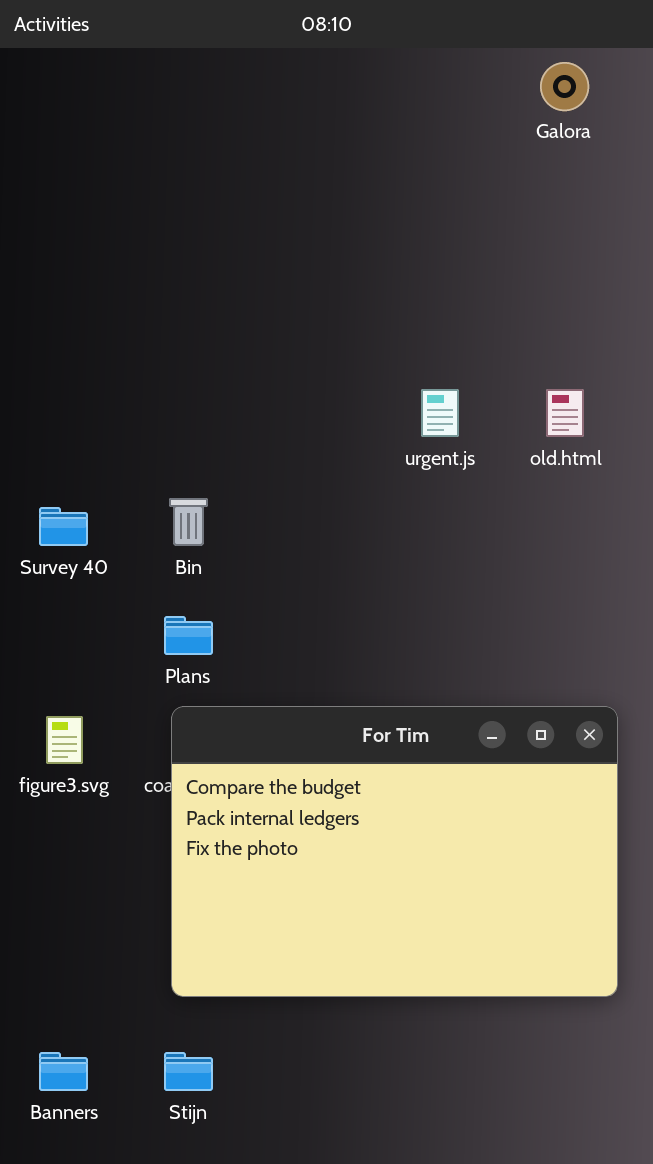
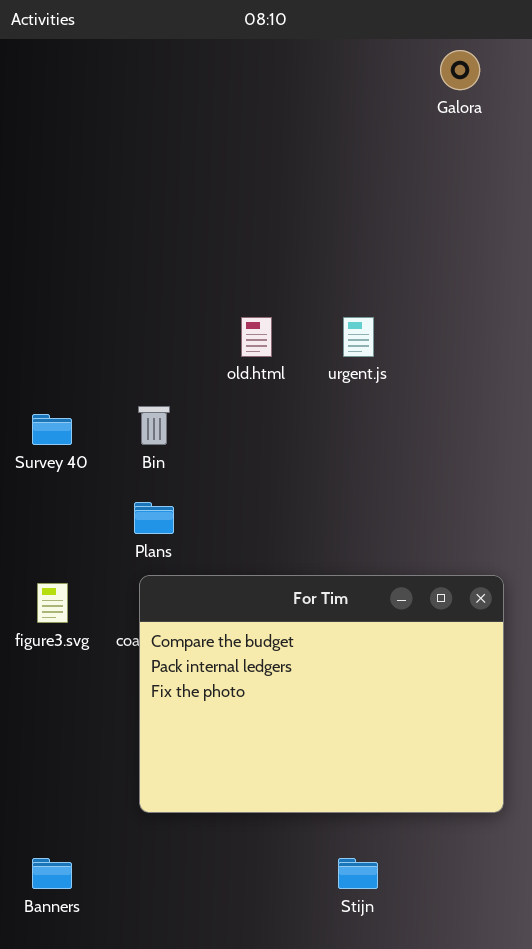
old.html: [546,389,584,437] -> [241,317,272,357], moved
Stijn: [164,1052,213,1091] -> [338,858,378,889], moved

